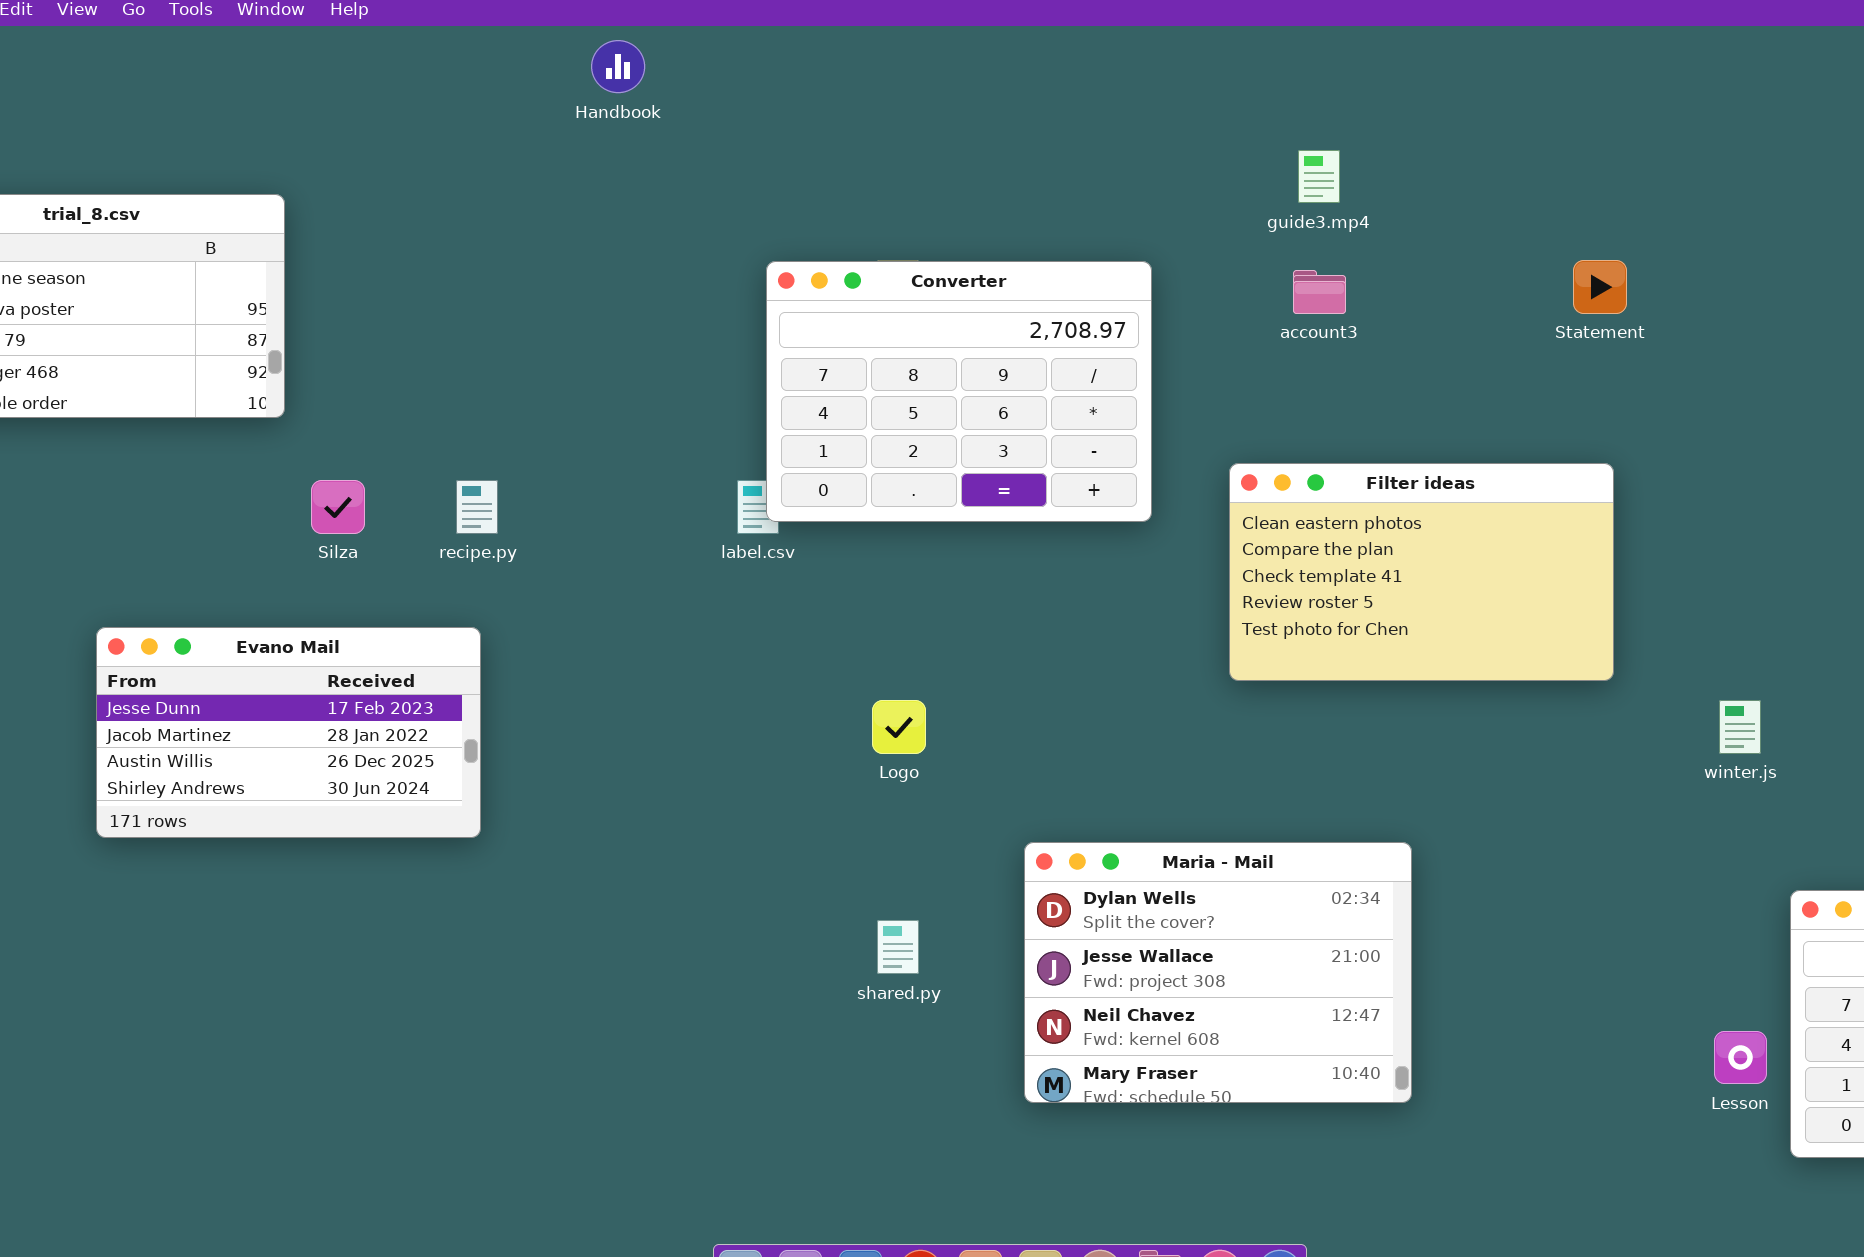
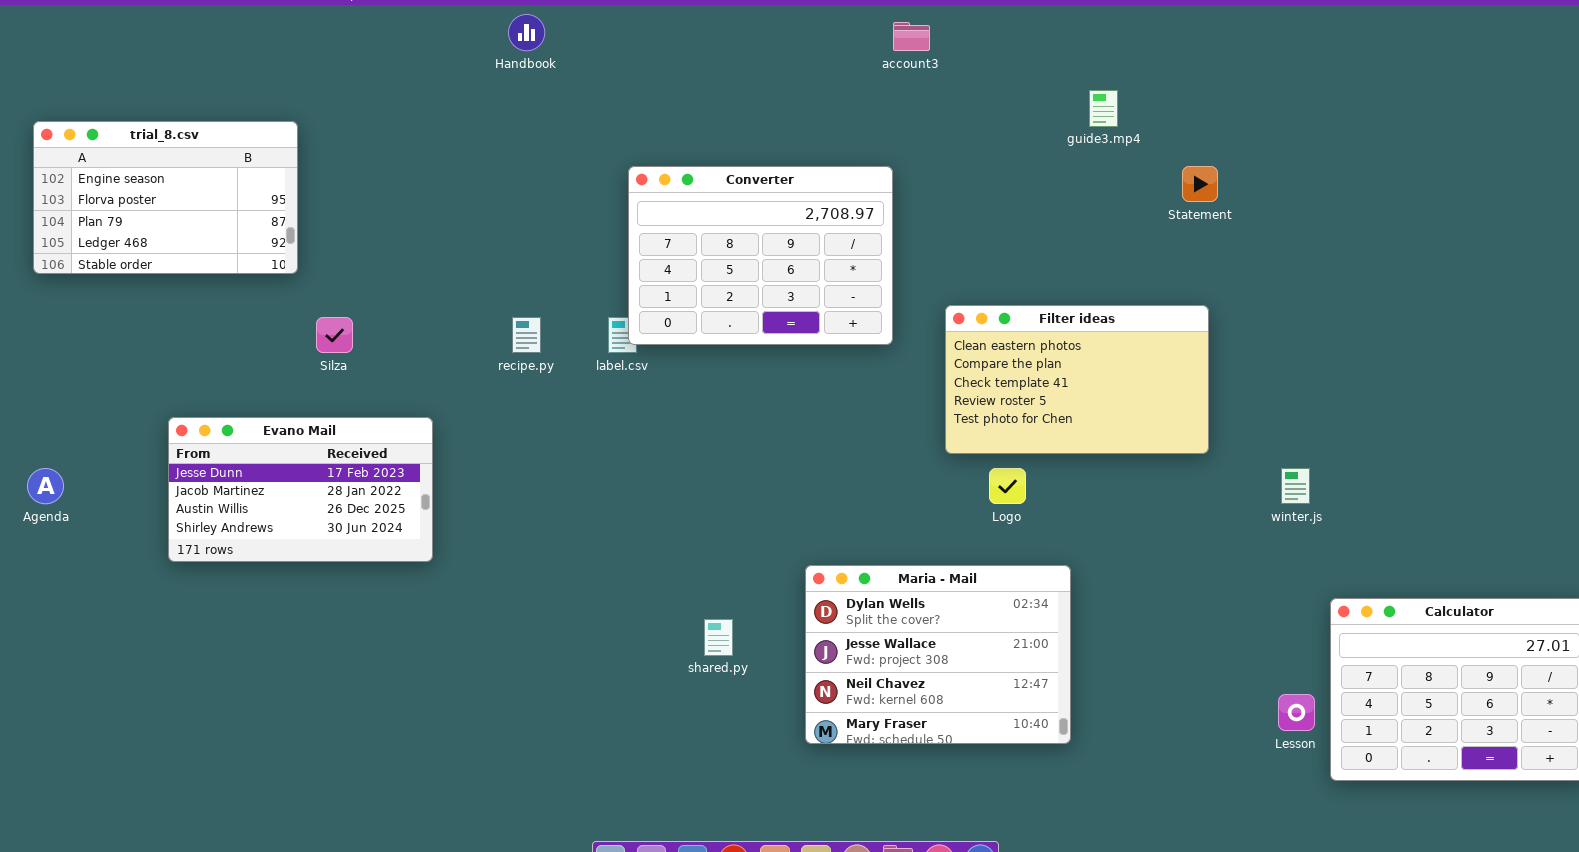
guide3.mp4: [1298,150,1340,203] -> [1089,90,1118,127], moved
account3: [1293,270,1346,314] -> [893,22,930,51], moved
recipe.py: [456,480,498,534] -> [512,317,541,353], moved
Logo: [872,700,926,754] -> [989,468,1026,504], moved

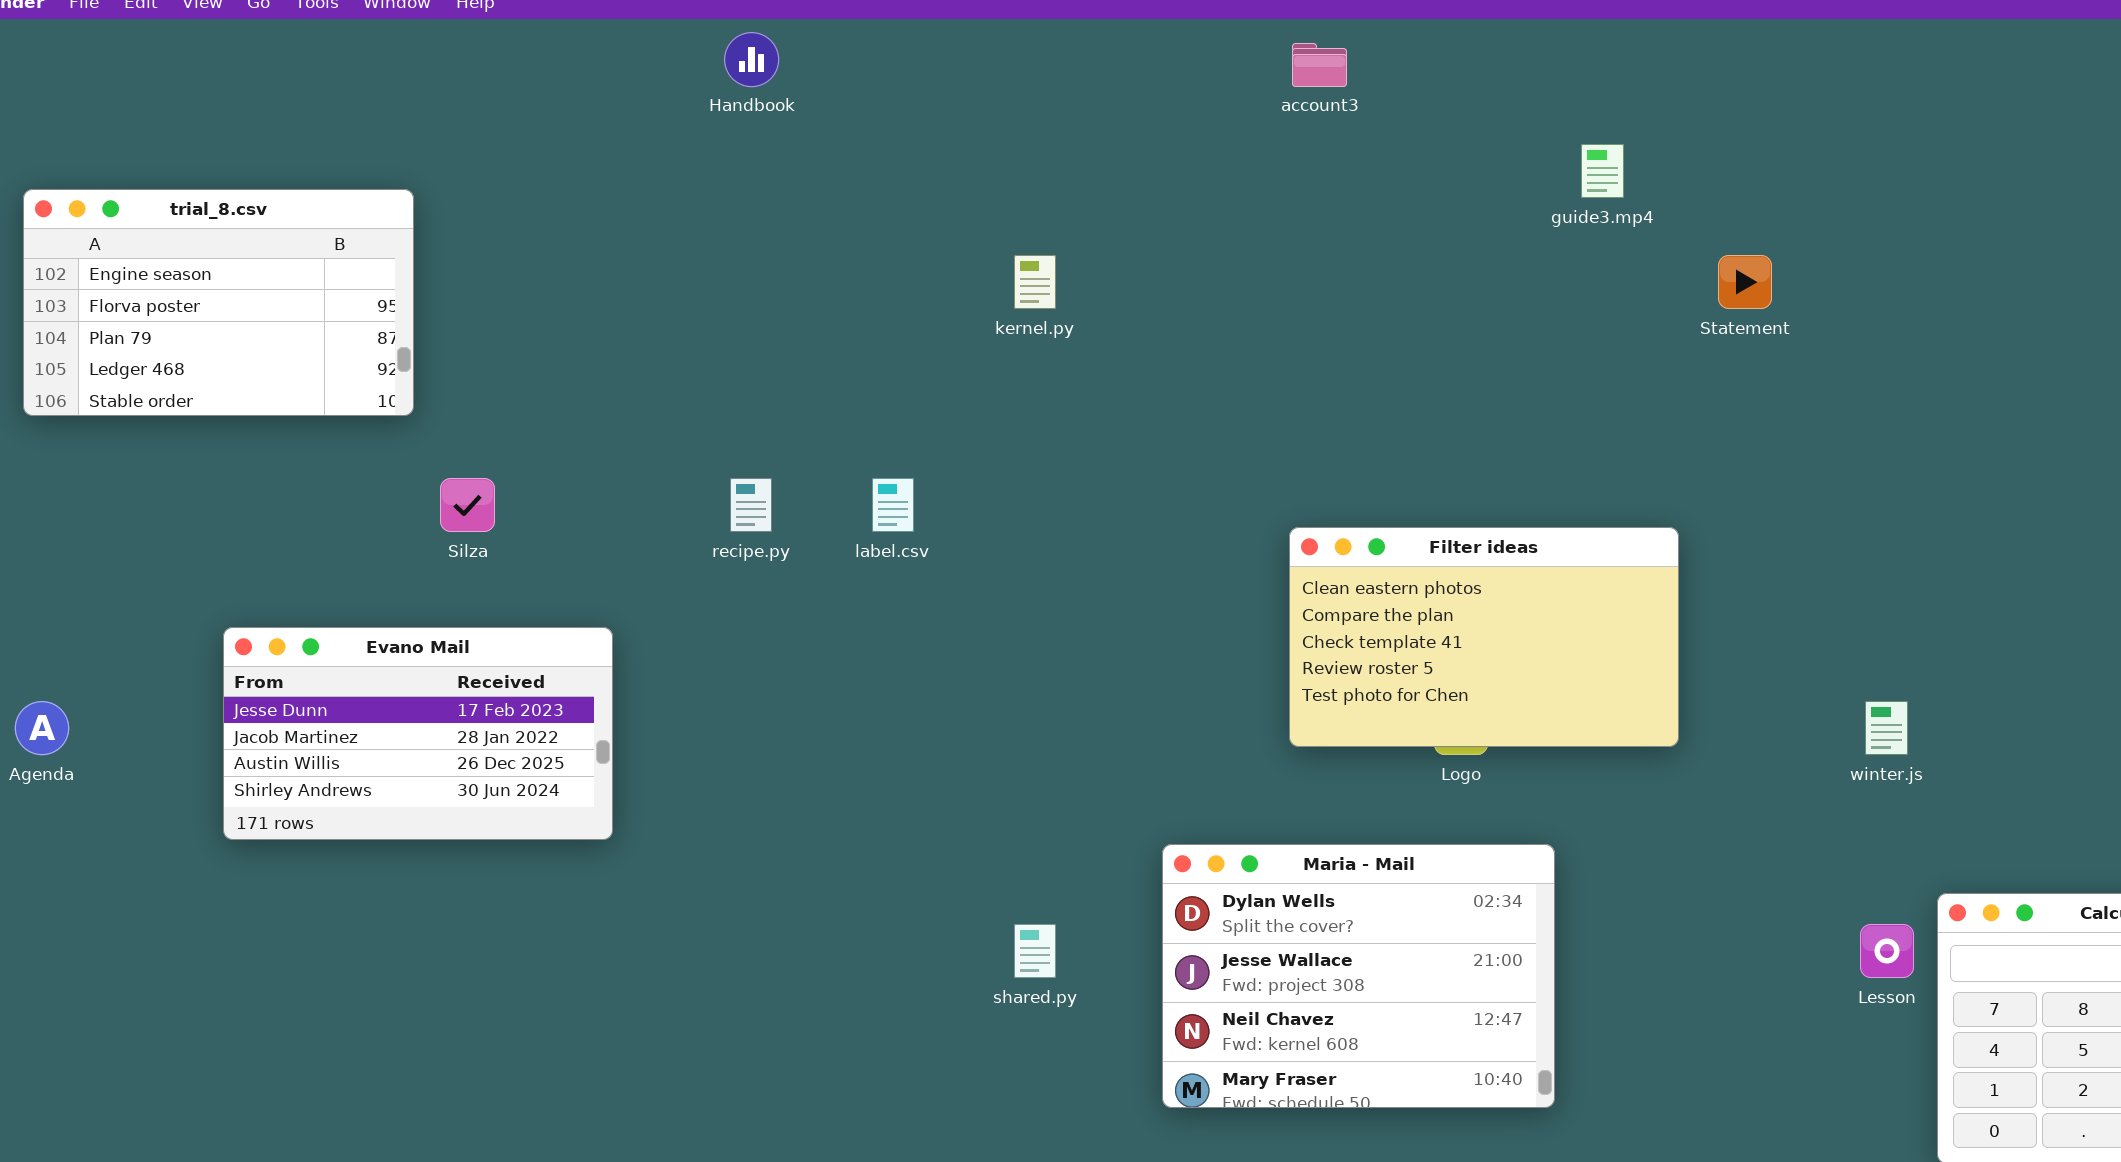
Converter: [628,166,893,345] -> none, closed
Filter ideas: [945,305,1209,454] -> [1289,527,1679,747], moved
Lesson: [1278,694,1315,731] -> [1860,924,1914,978], moved

